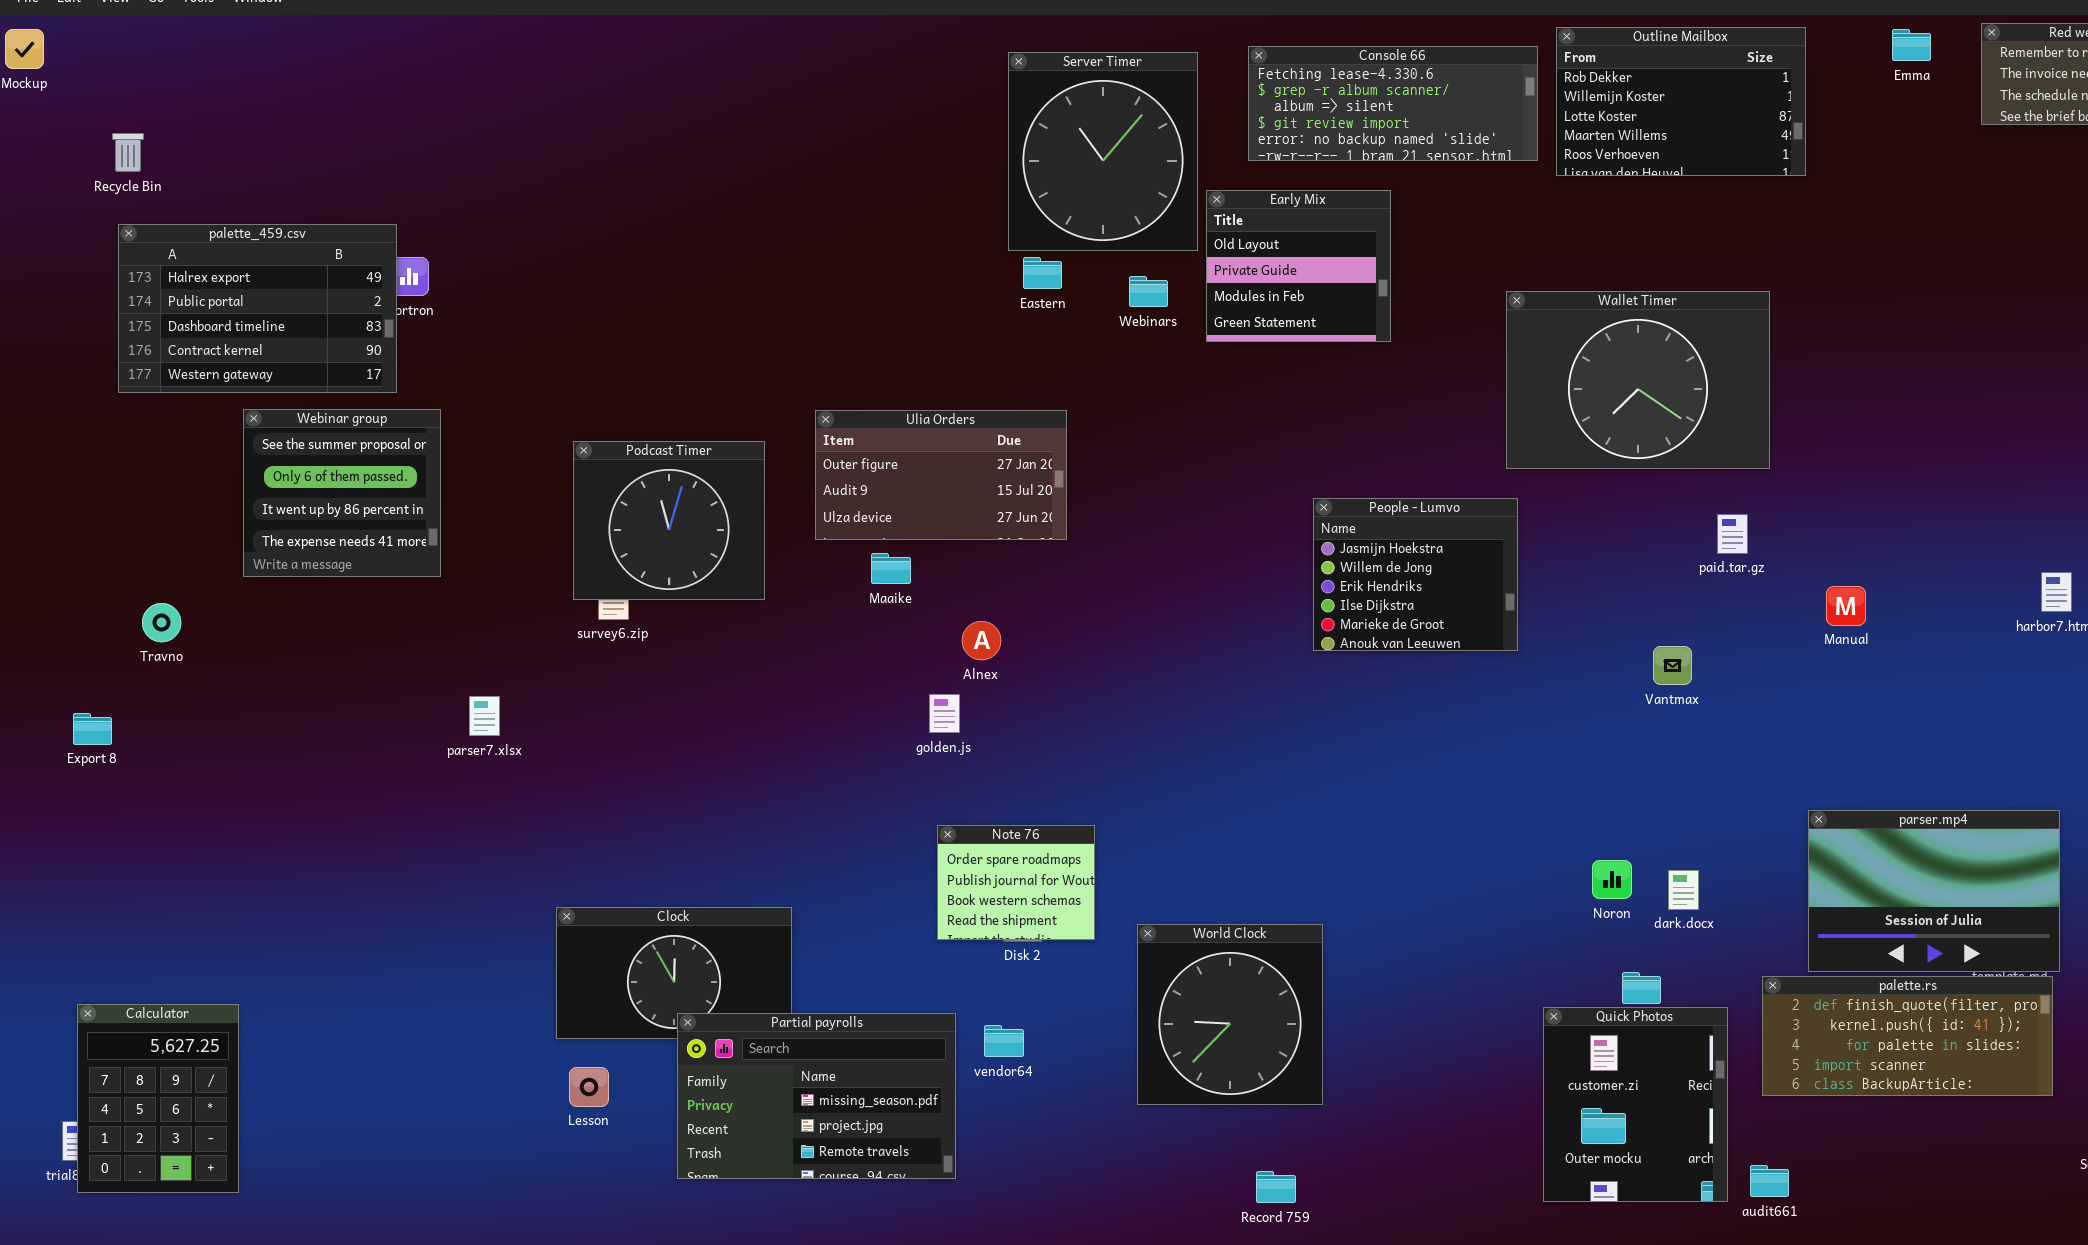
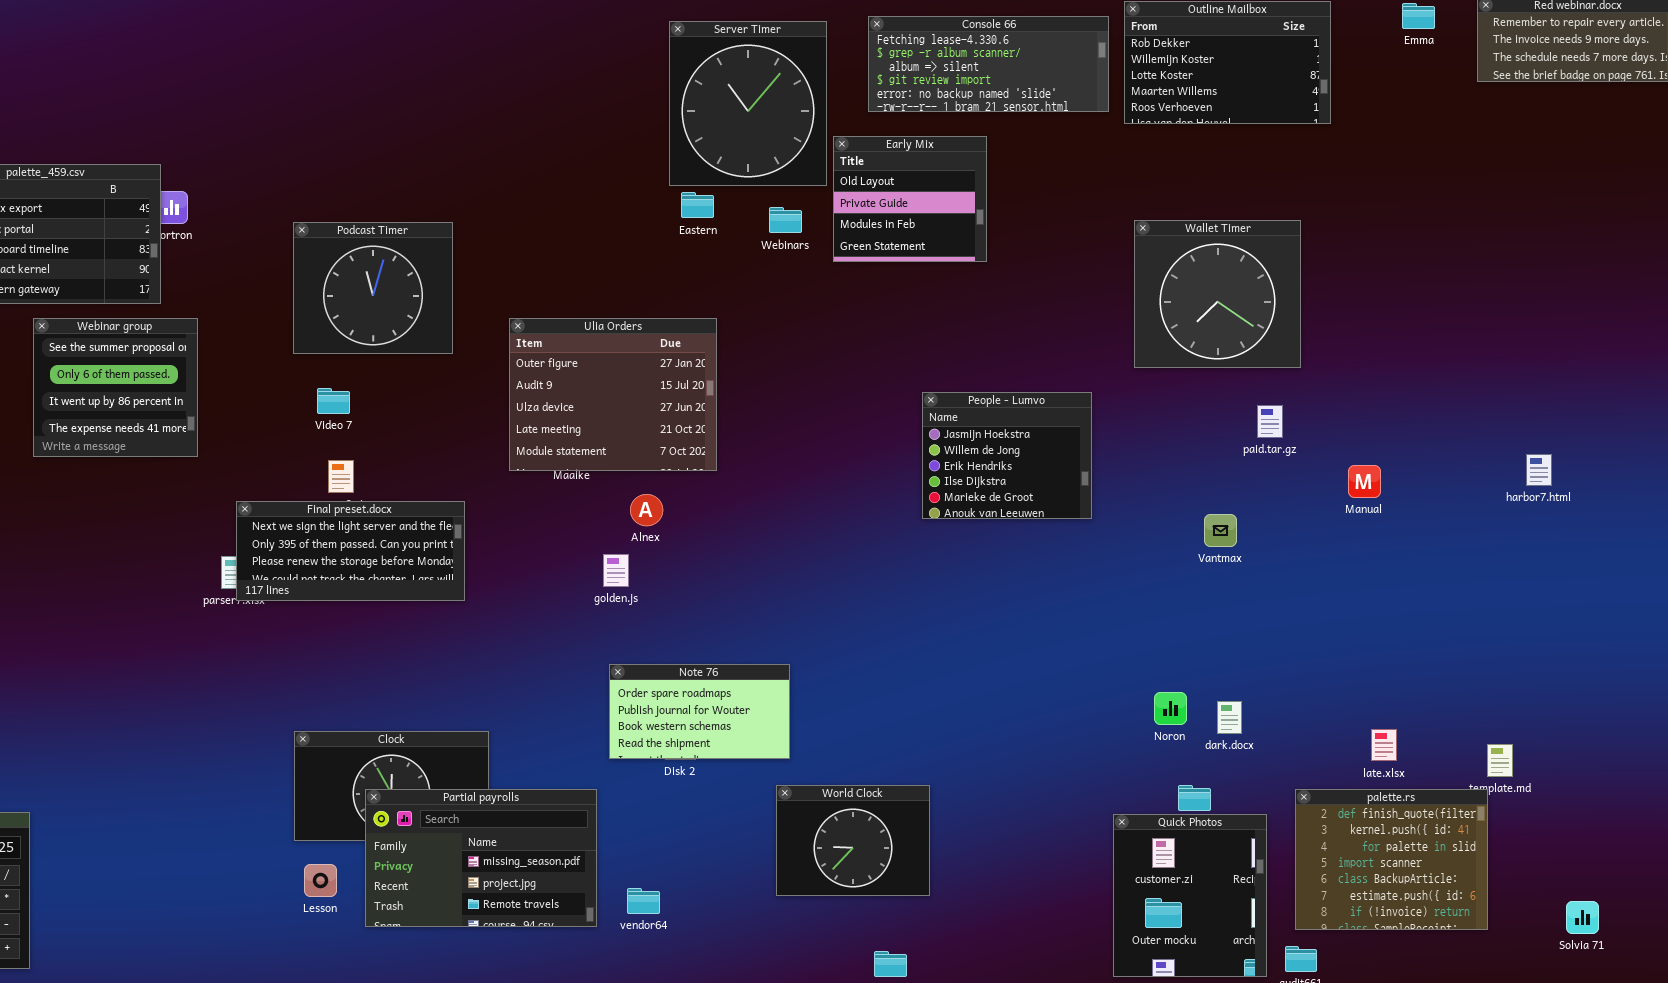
Wallet Timer: [1506,291,1770,469] -> [1134,220,1301,368], resized
Ulia Orders: [815,410,1067,540] -> [509,318,717,471], resized
Podcast Timer: [573,441,765,600] -> [293,222,453,354], moved
Final preset.docx: none -> [236,501,465,601], opened
parser.mp4: [1808,810,2060,972] -> none, closed
Note 76: [937,825,1095,940] -> [609,664,790,759], resized
World Clock: [1137,924,1323,1105] -> [776,785,930,896], resized
palette.rs: [1762,976,2053,1096] -> [1295,789,1488,930], resized
Partial payrolls: [677,1013,956,1179] -> [365,789,597,927], moved
vendor64: [984,1025,1024,1057] -> [627,888,660,914], moved

